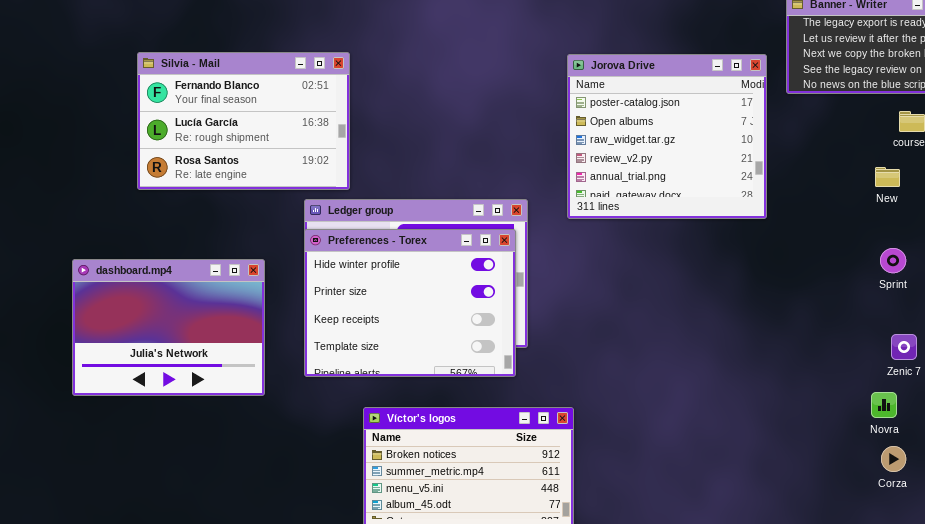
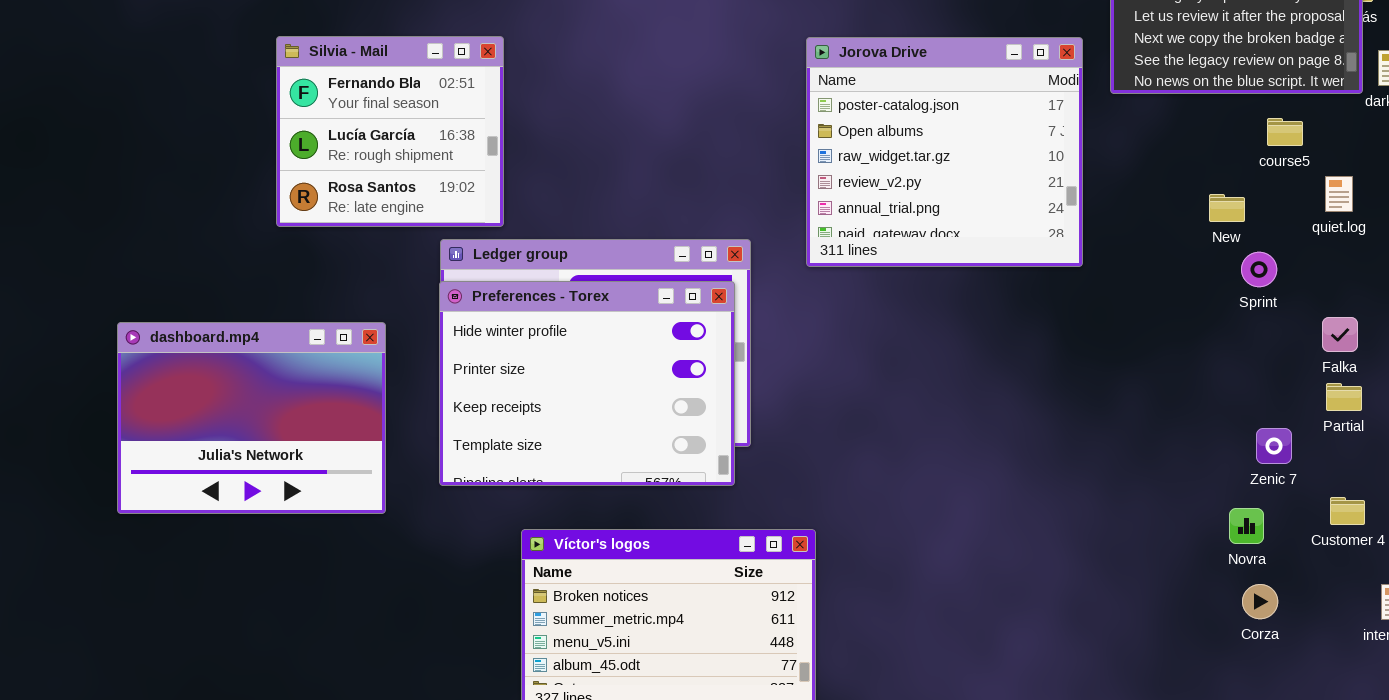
Silvia - Mail: [137,52,350,190] -> [276,36,504,227], resized
New: [875,167,900,187] -> [1209,194,1245,222], moved
Sprint: [880,248,906,273] -> [1241,252,1277,287], moved

